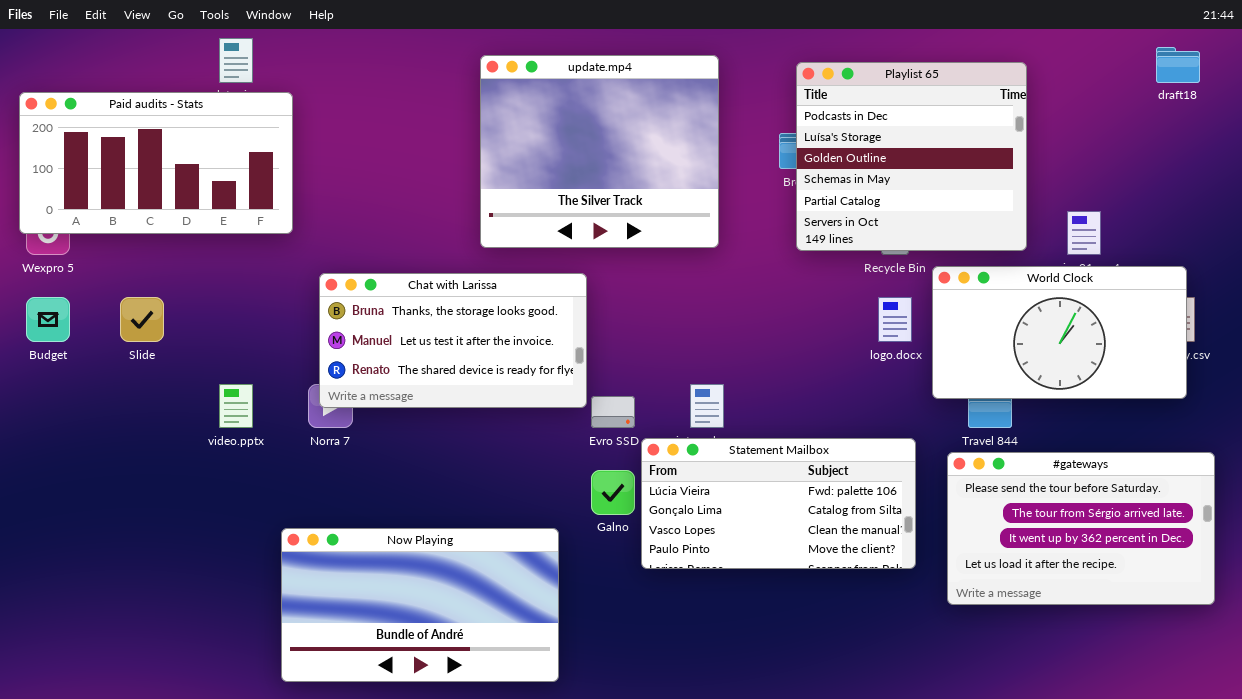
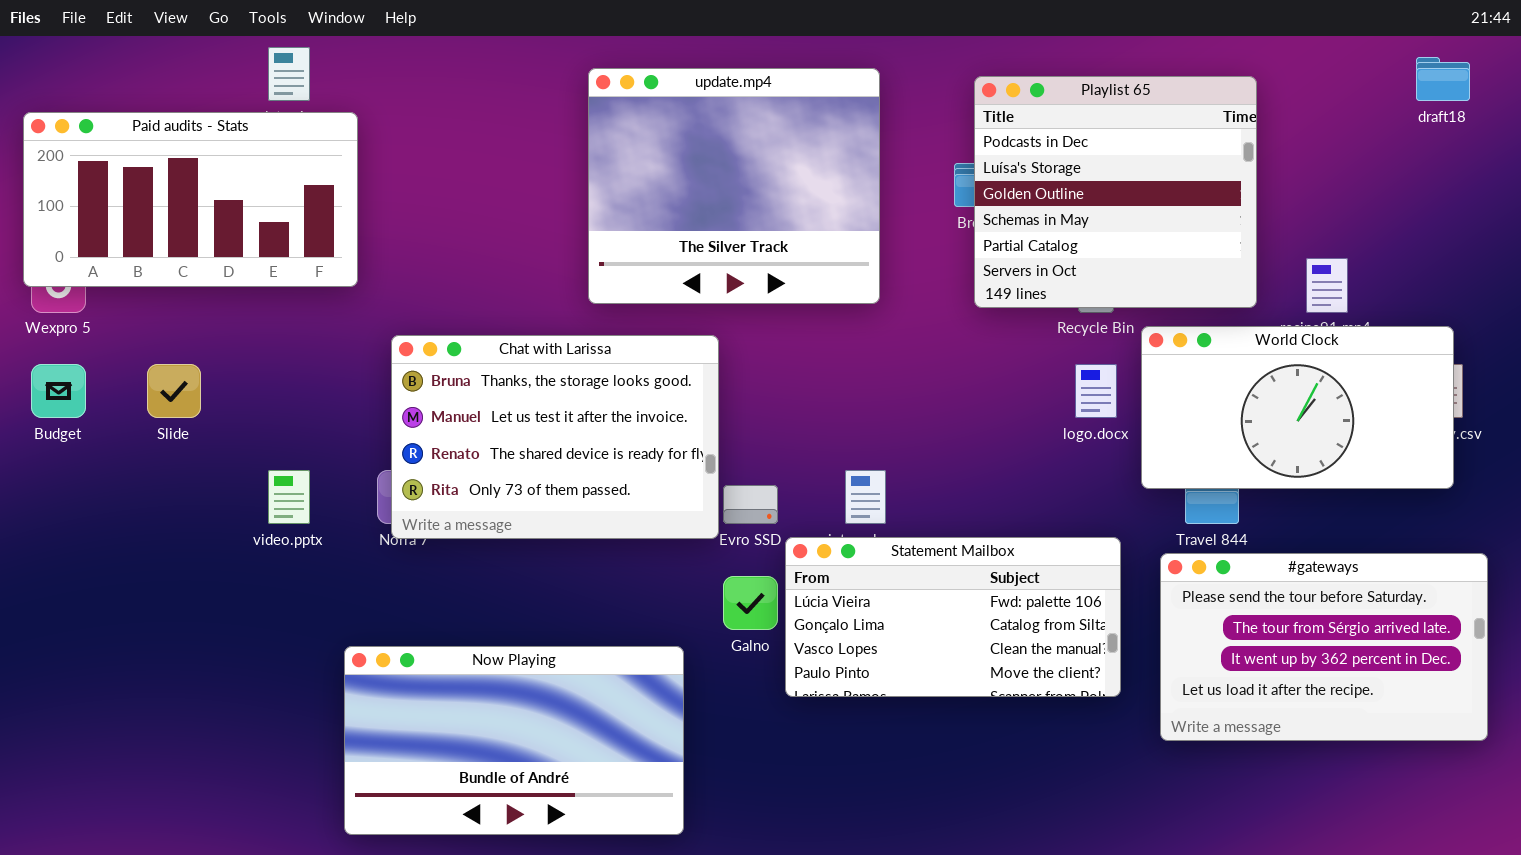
Chat with Larissa: [319,273,587,408] -> [391,335,719,539], resized

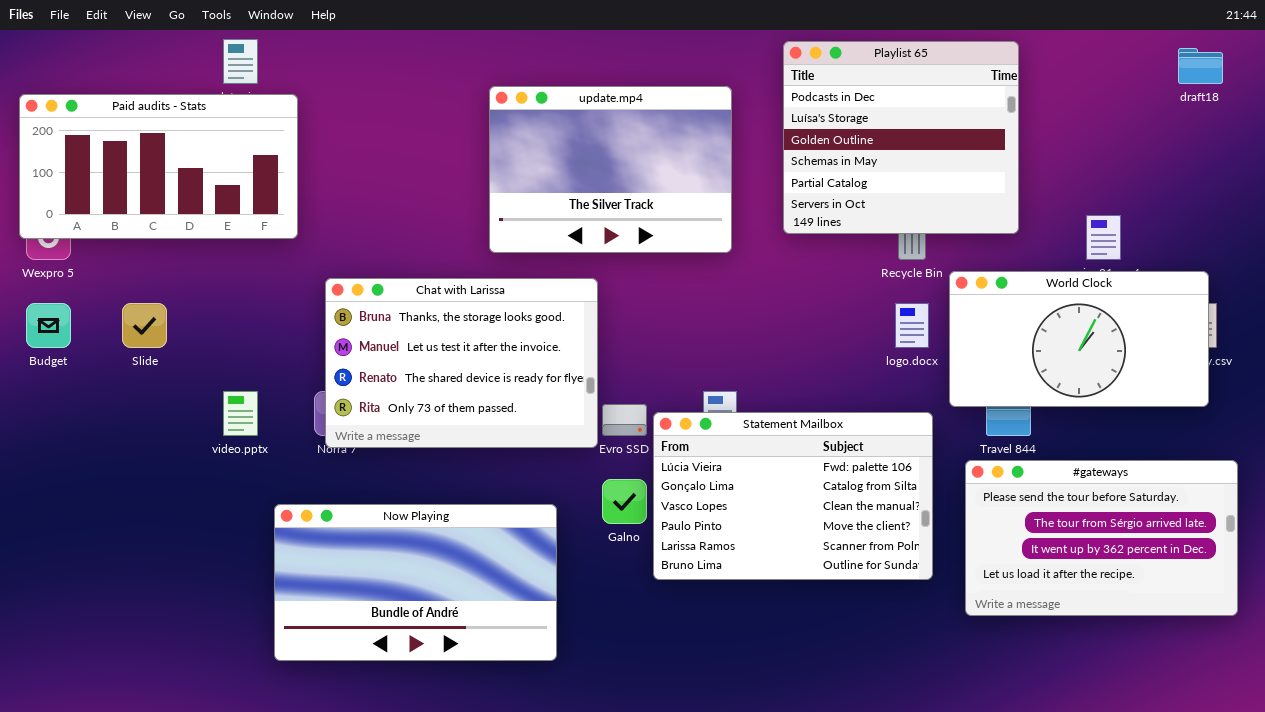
update.mp4: [588,68,880,304] -> [489,86,732,253], resized
Playlist 65: [974,76,1257,308] -> [783,41,1019,234], moved
Statement Mailbox: [785,537,1121,697] -> [653,412,933,580], resized
Now Playing: [344,646,684,835] -> [274,504,557,661], moved

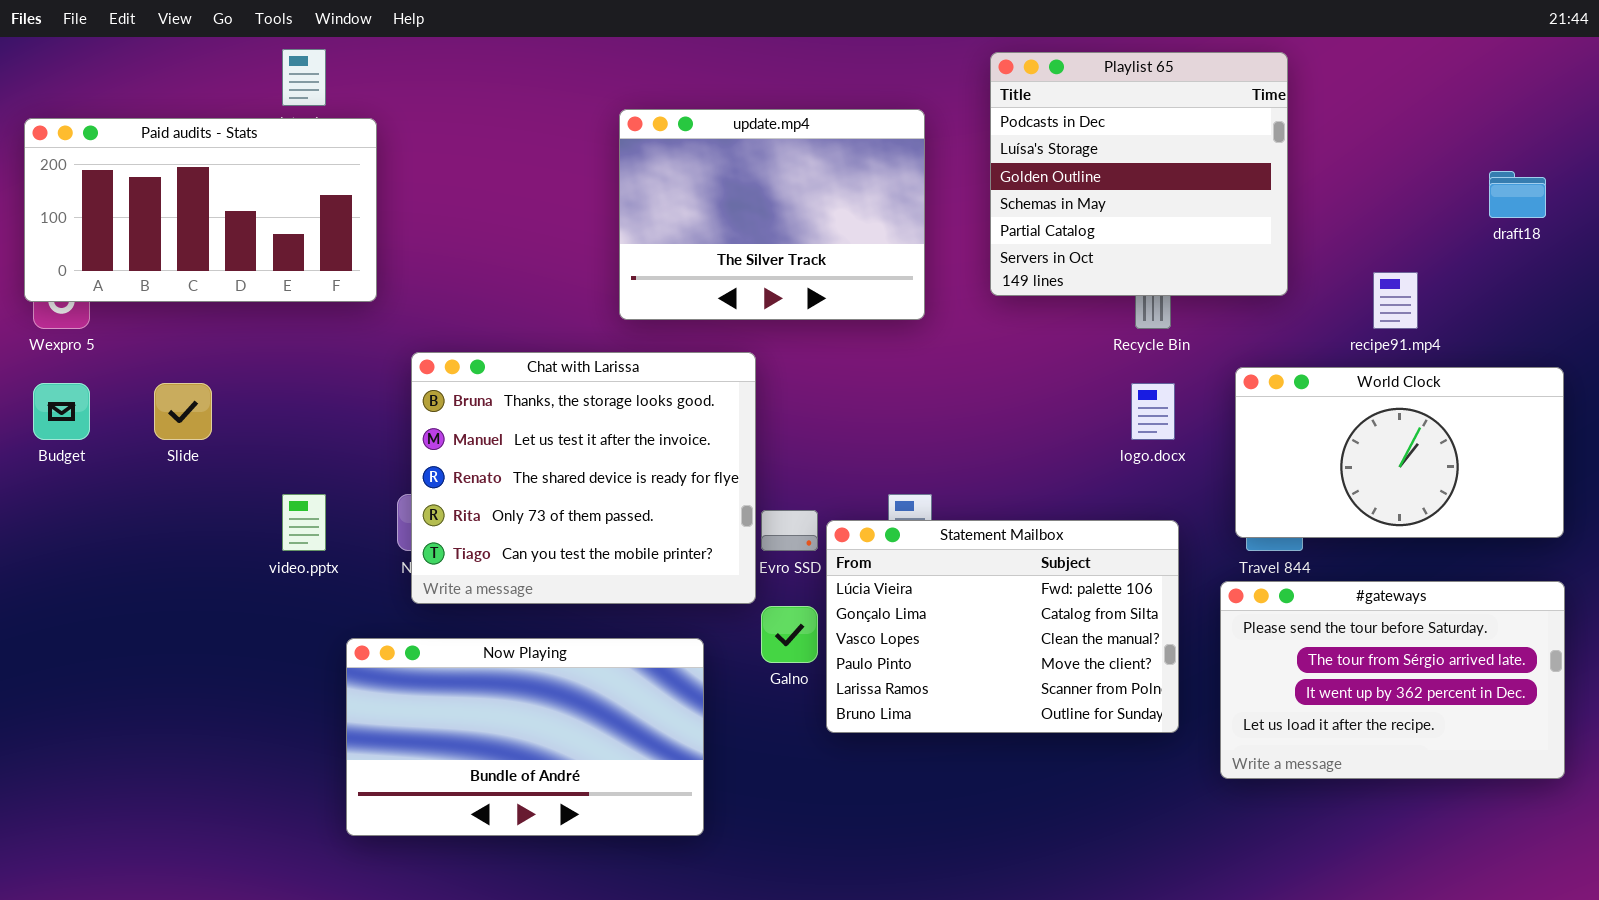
draft18: [1178,48,1223,84] -> [1489,171,1546,218], moved
World Clock: [949,271,1209,407] -> [1235,367,1564,538], moved
Chat with Larissa: [325,278,598,448] -> [411,352,756,604], resized

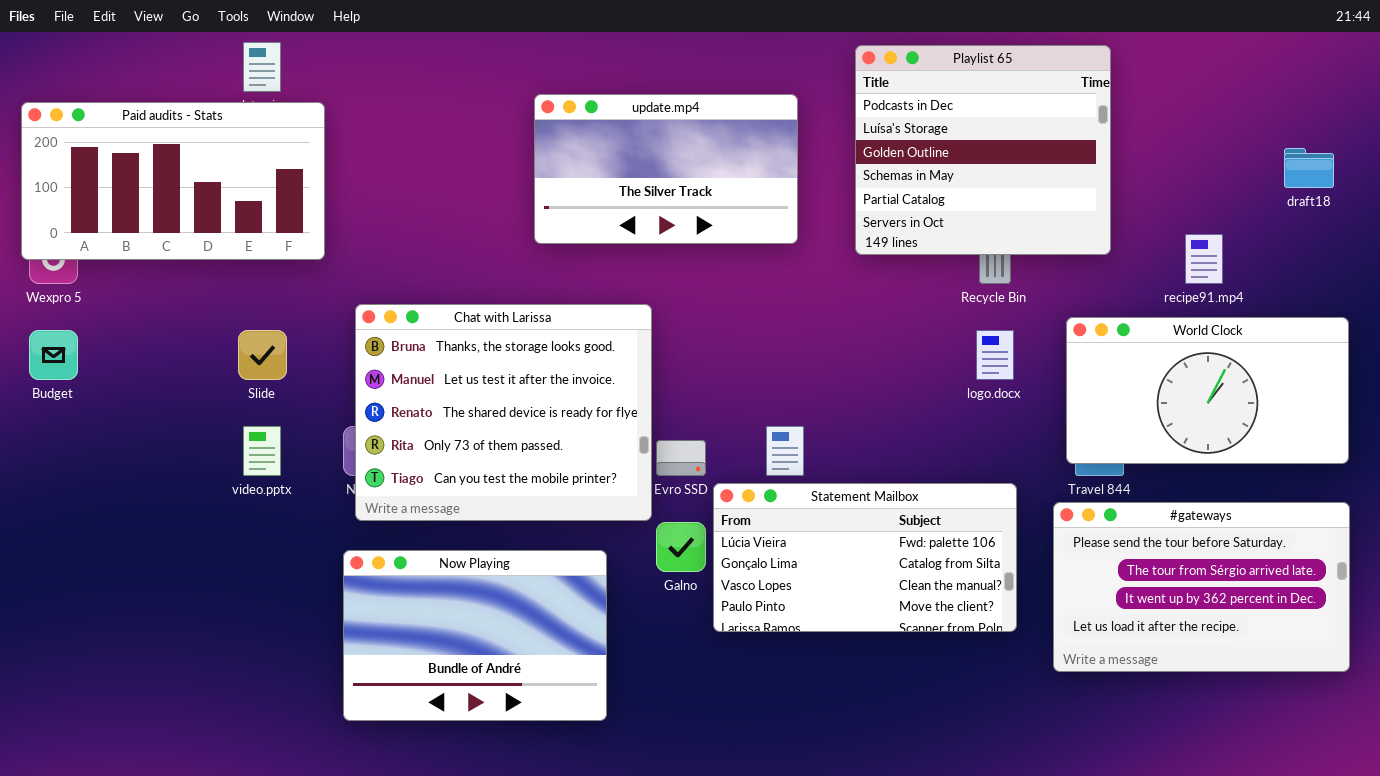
update.mp4: [619,109,925,320] -> [534,94,798,244], resized
Slide: [154,383,212,440] -> [238,330,287,380], moved
Statement Mailbox: [826,520,1179,733] -> [713,483,1017,632], resized
Now Playing: [346,638,704,836] -> [343,550,607,721], resized

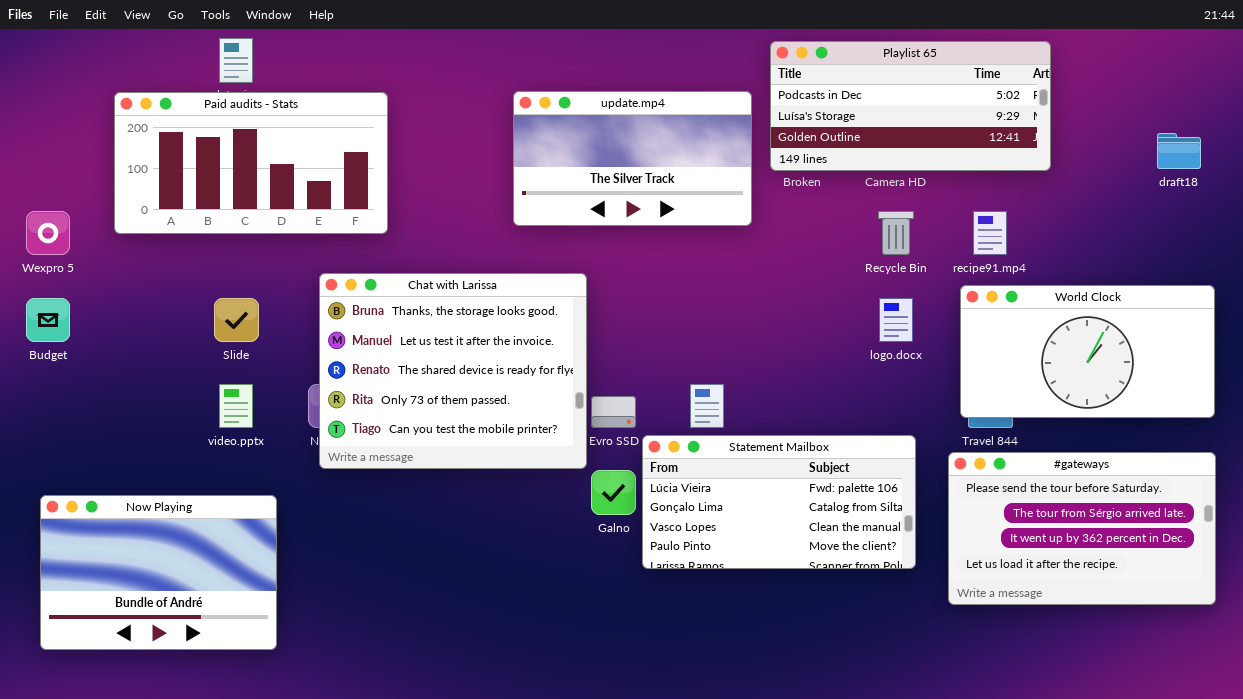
Playlist 65: [855,45,1111,255] -> [770,41,1051,171], resized
update.mp4: [534,94,798,244] -> [513,91,752,226], moved
Paid audits - Stats: [21,102,325,260] -> [114,92,388,234], moved
recipe91.mp4: [1185,234,1223,284] -> [973,211,1007,255], moved
Now Playing: [343,550,607,721] -> [40,495,277,650], moved

